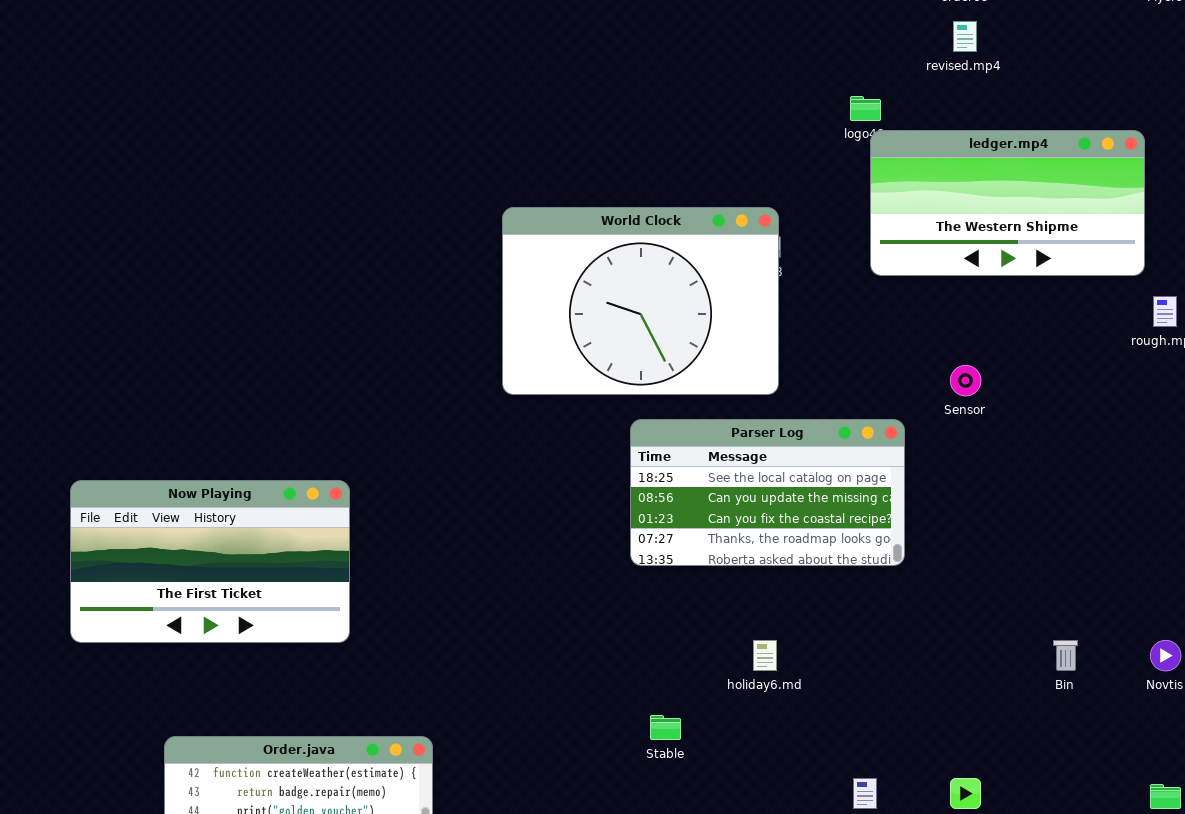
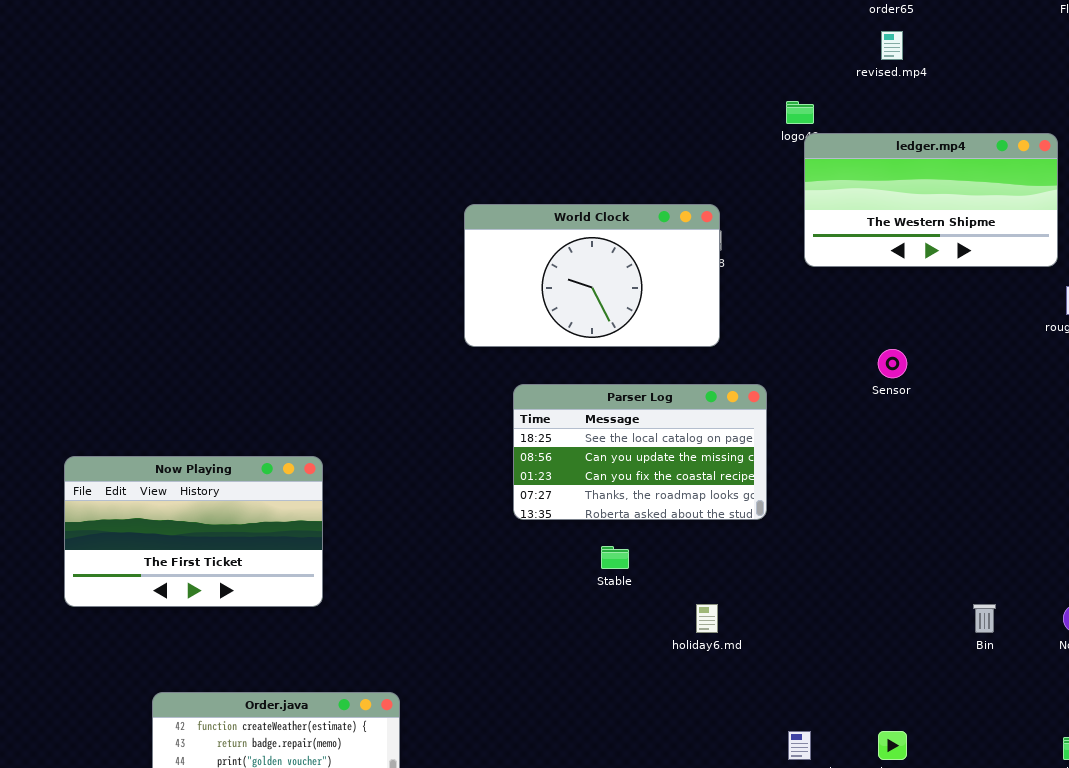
World Clock: [502,207,779,395] -> [464,204,720,347], resized
Parser Log: [630,419,905,566] -> [513,384,767,520], moved
Stable: [650,715,681,740] -> [601,546,629,569], moved

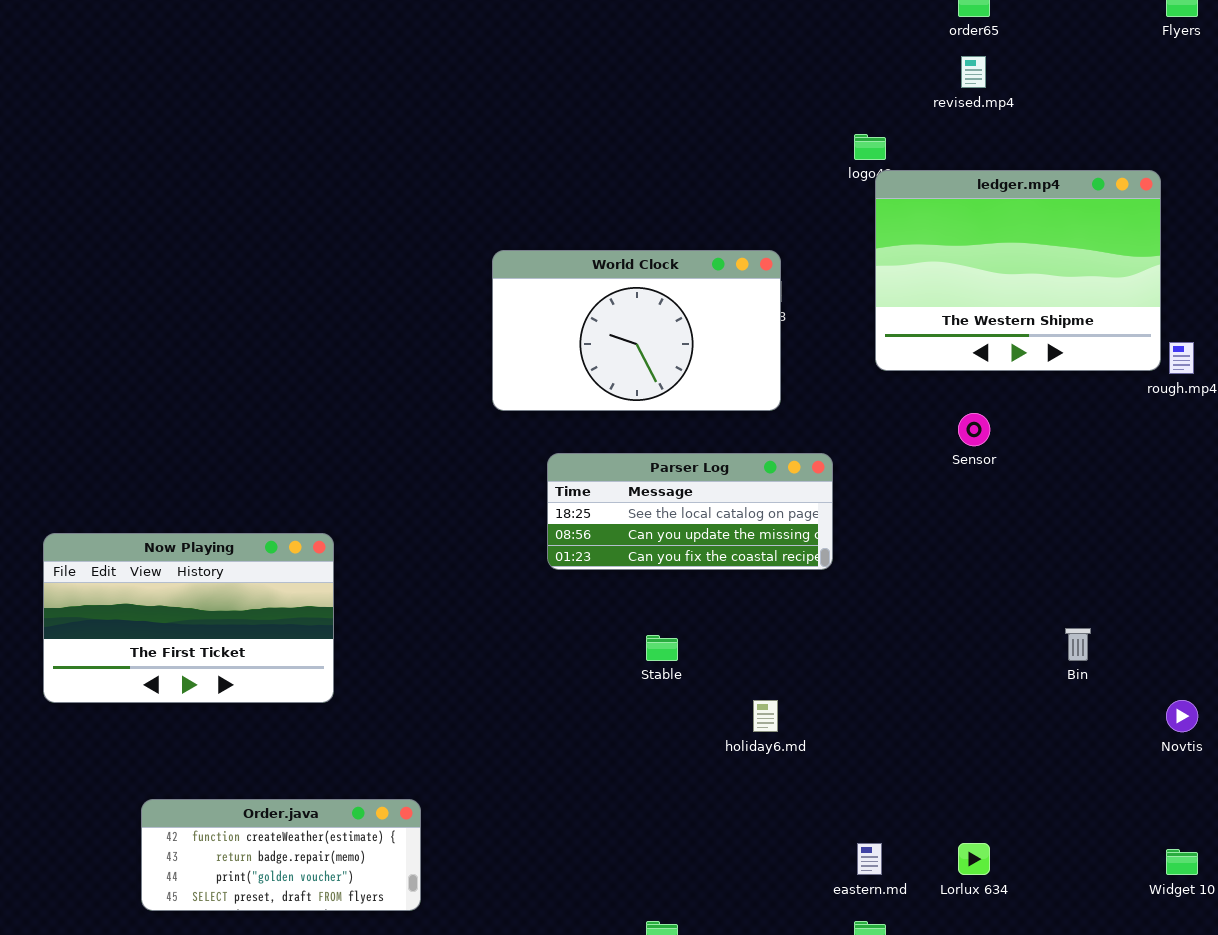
ledger.mp4: [804,133,1058,267] -> [875,170,1161,371], resized
Parser Log: [513,384,767,520] -> [547,453,833,570], resized
Bin: [973,604,996,633] -> [1065,628,1091,661], moved

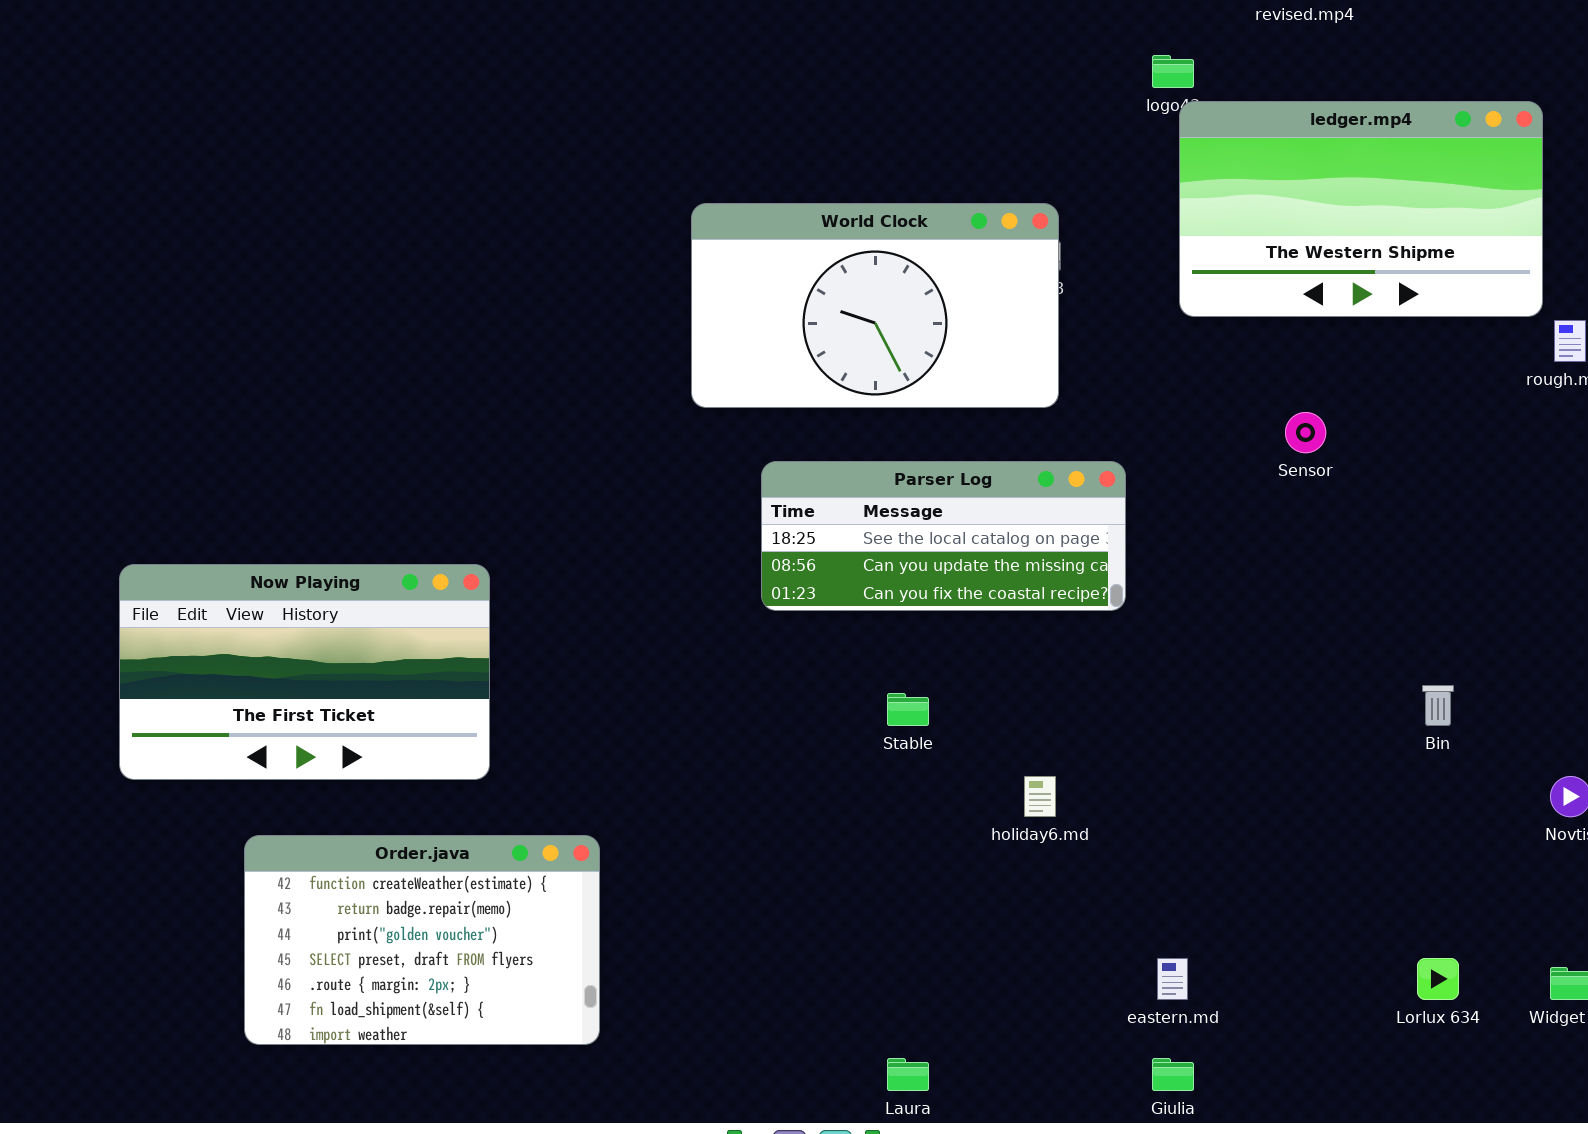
ledger.mp4: [875,170,1161,371] -> [1179,101,1543,317], resized
Order.java: [141,799,421,911] -> [244,835,600,1045], resized
Lorlux 634: [958,843,990,875] -> [1417,958,1459,1000], moved

